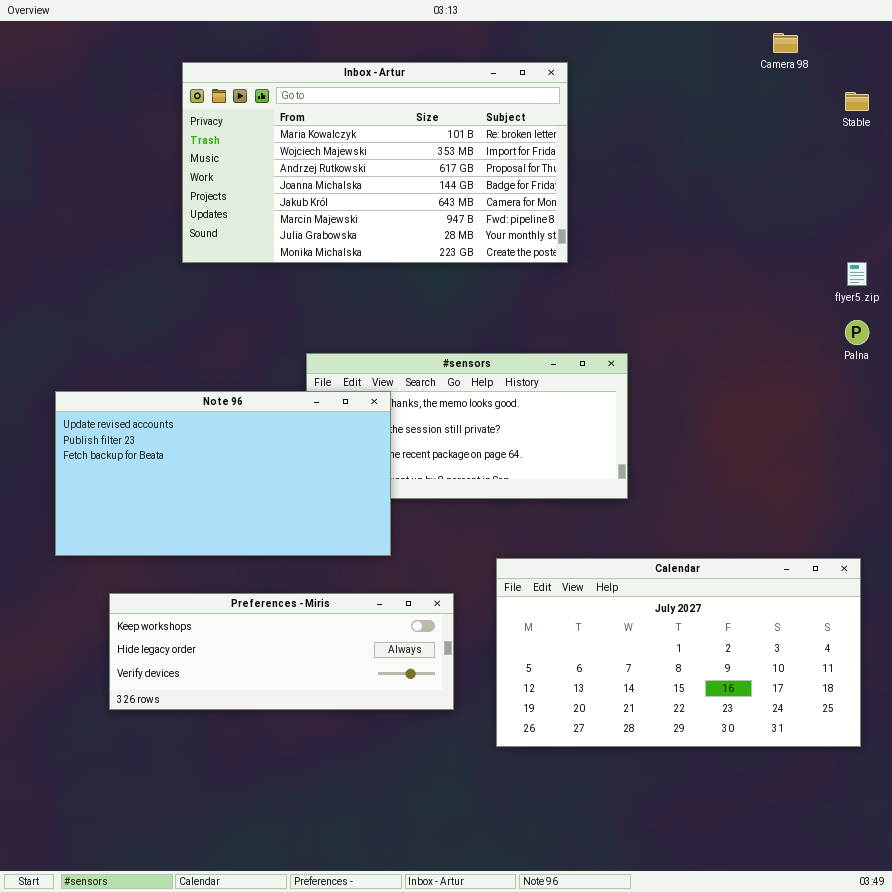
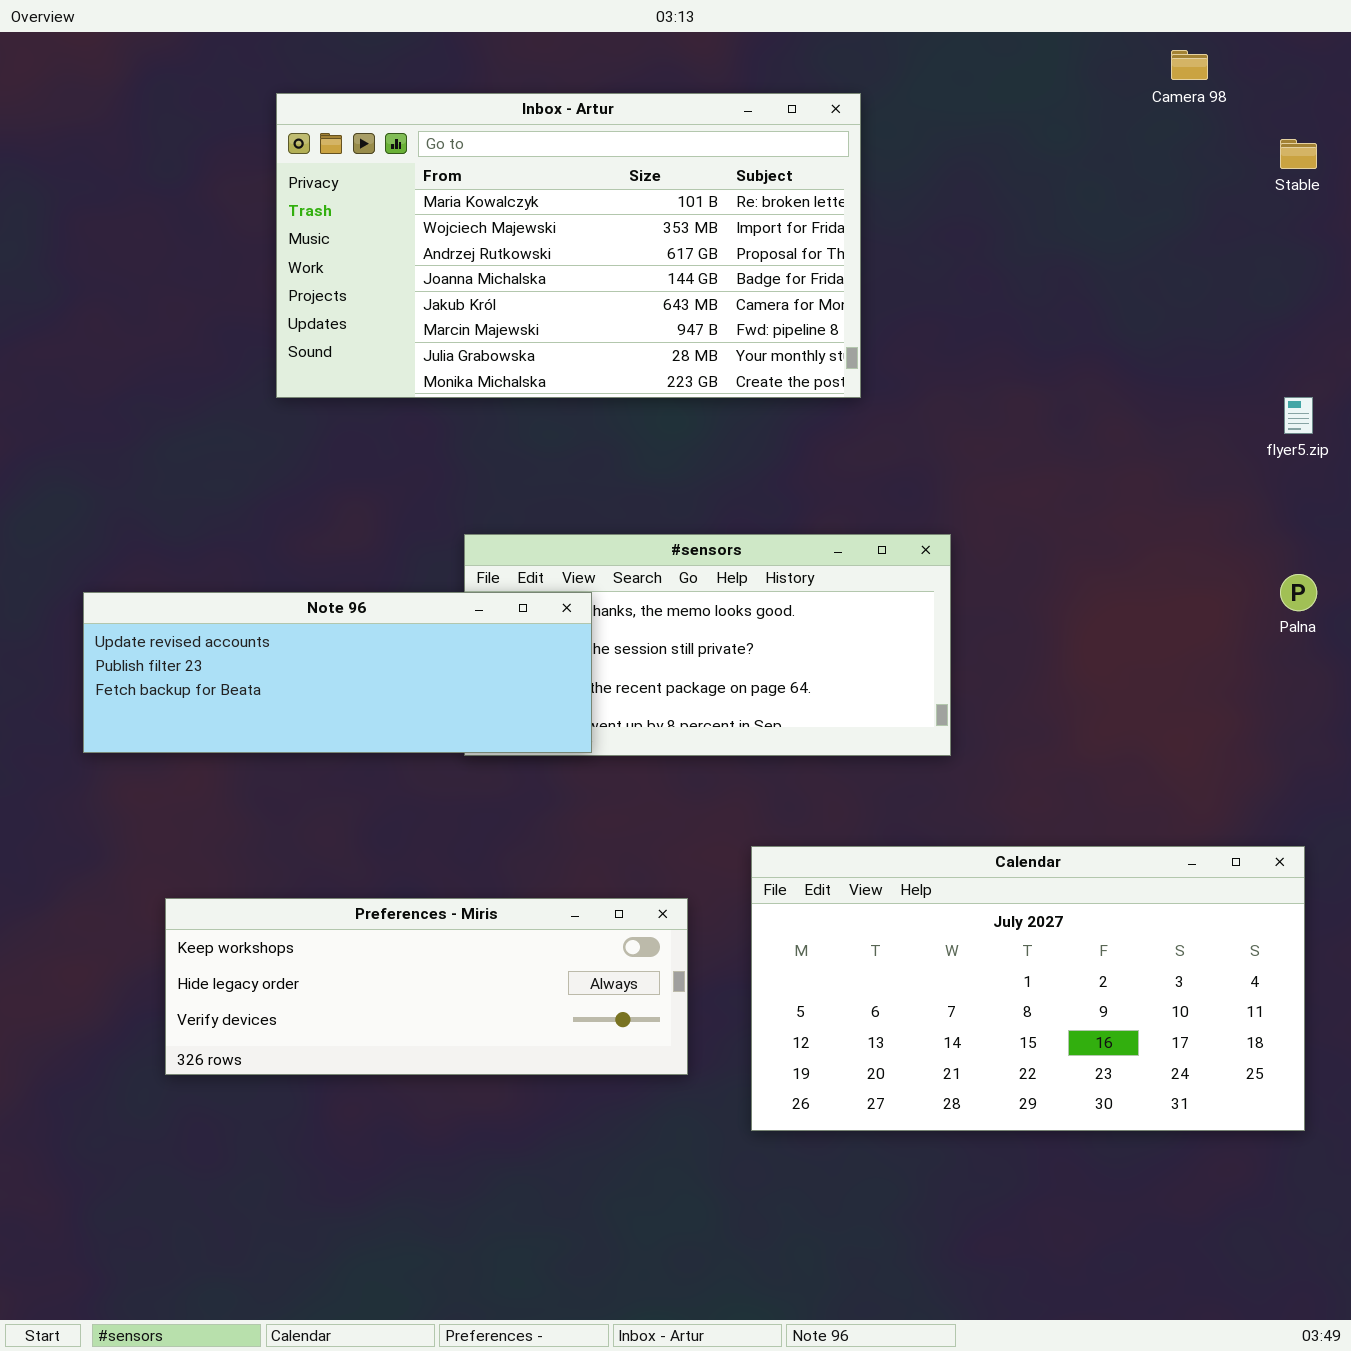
Palna: [845,320,869,345] -> [1280,574,1317,611], moved
Note 96: [55,391,391,556] -> [83,592,592,753], resized

